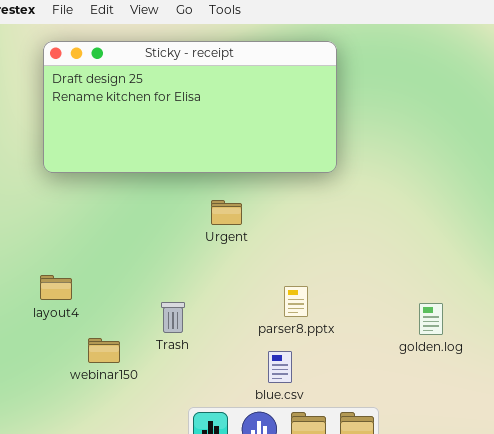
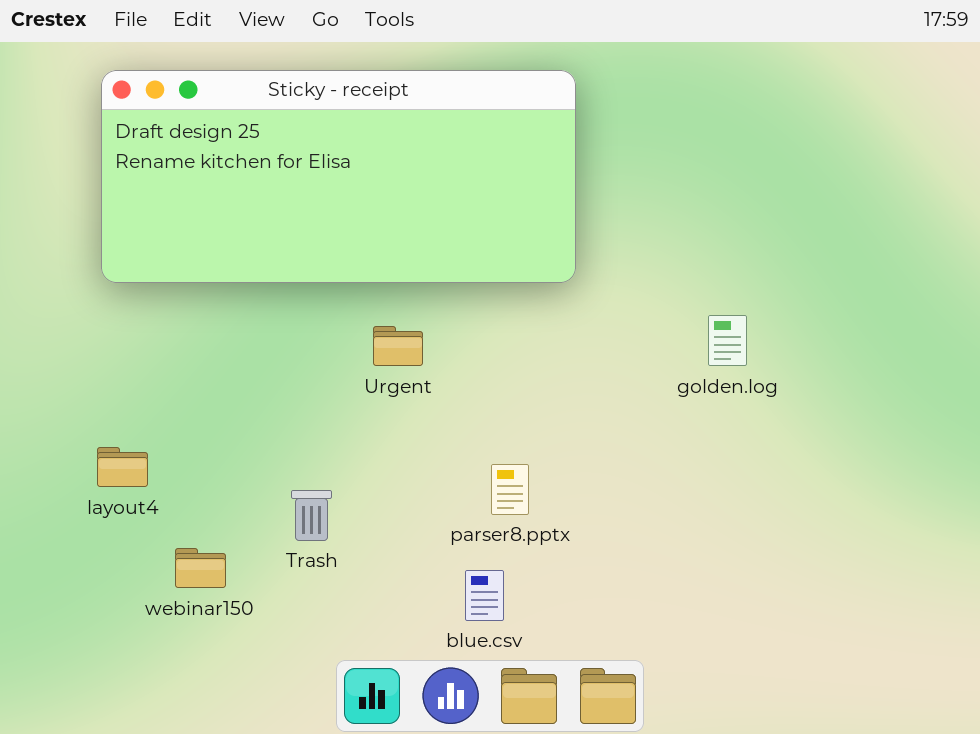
golden.log: [419,303,443,335] -> [708,315,747,366], moved

